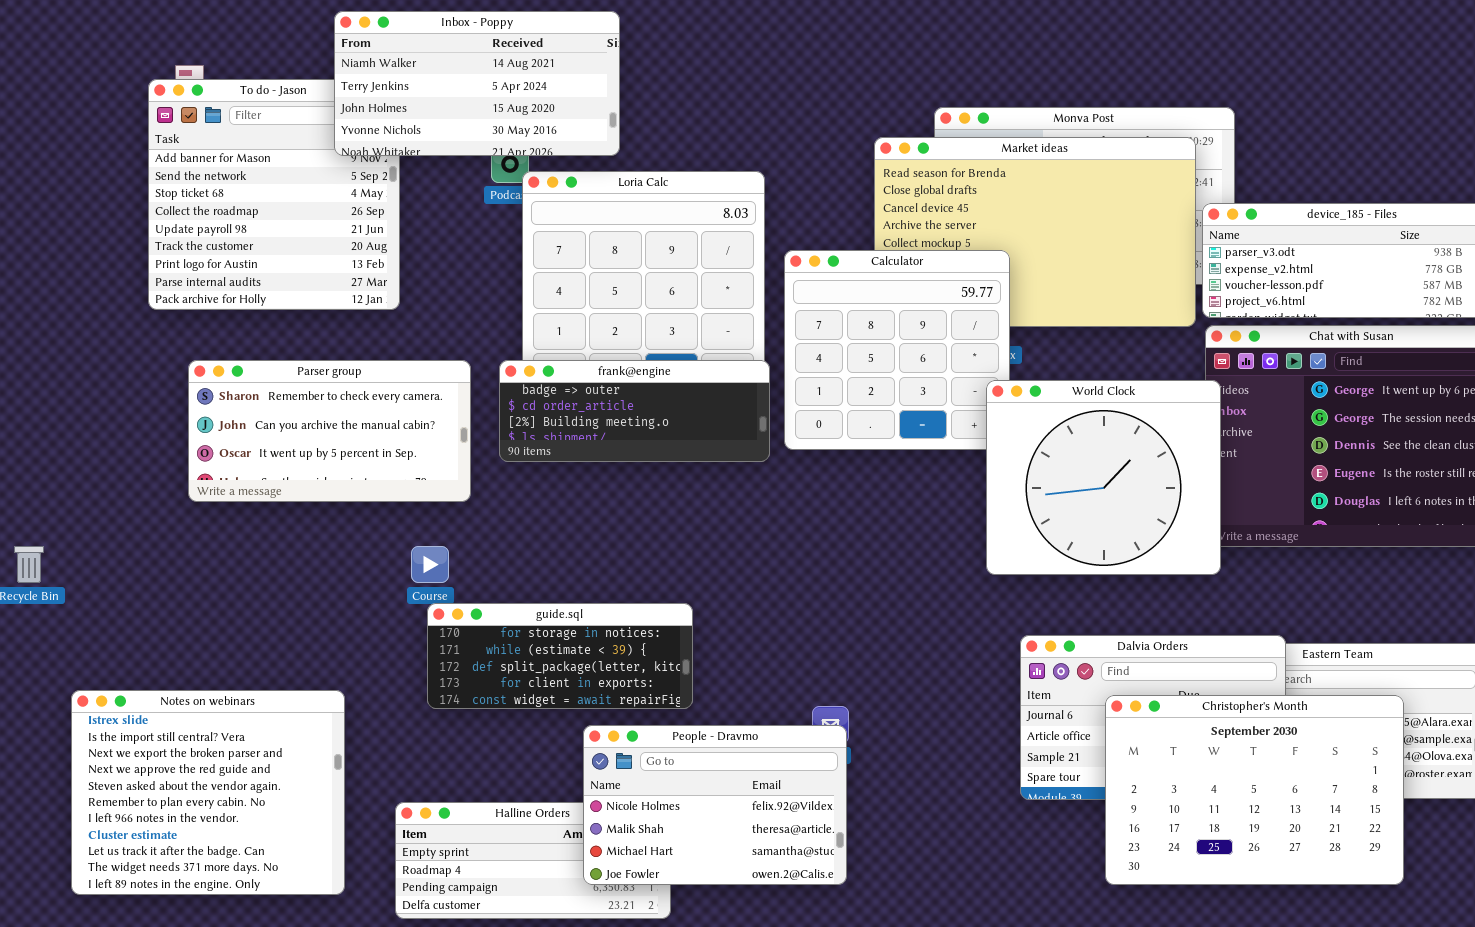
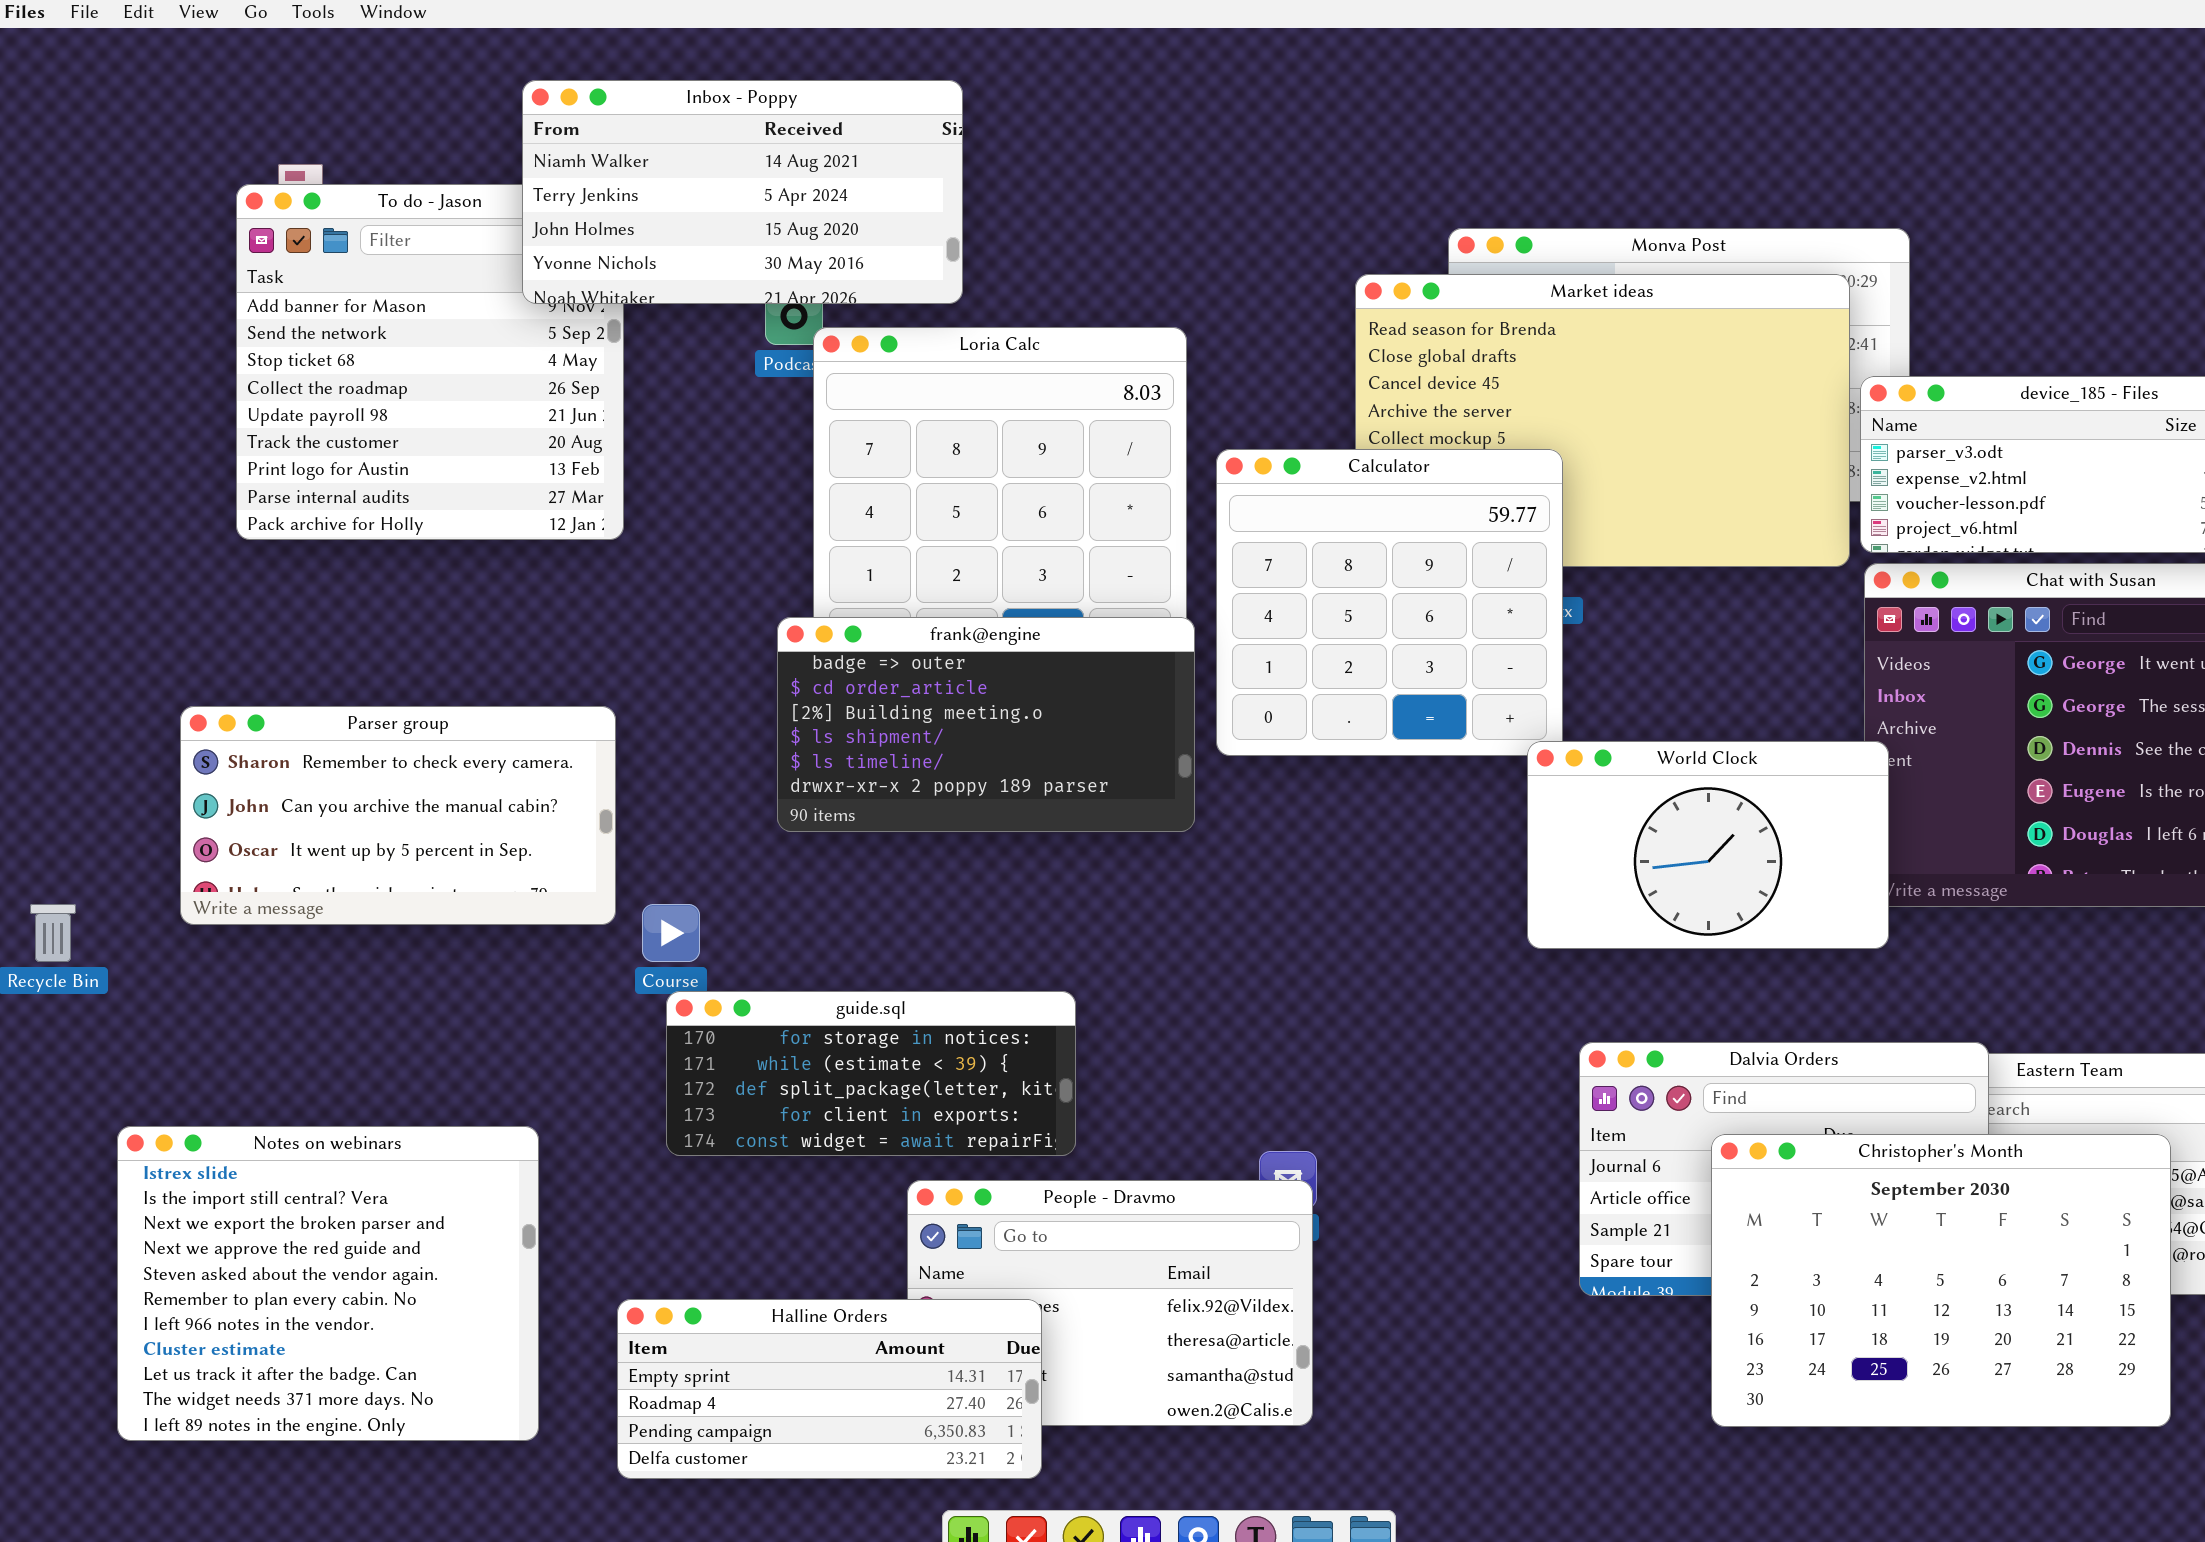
Parser group: [188,360,471,502] -> [180,706,616,925], moved
frank@engine: [499,360,770,462] -> [777,617,1195,832], resized
World Clock: [986,380,1221,575] -> [1527,741,1889,949], resized
Halline Orders: [395,802,671,919] -> [617,1299,1042,1479], raised

